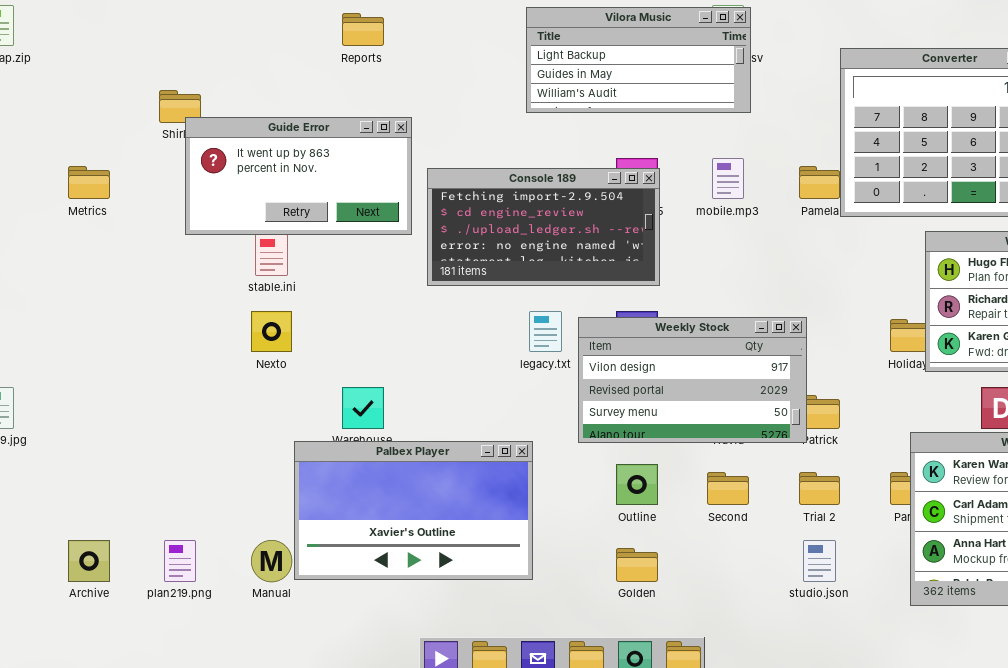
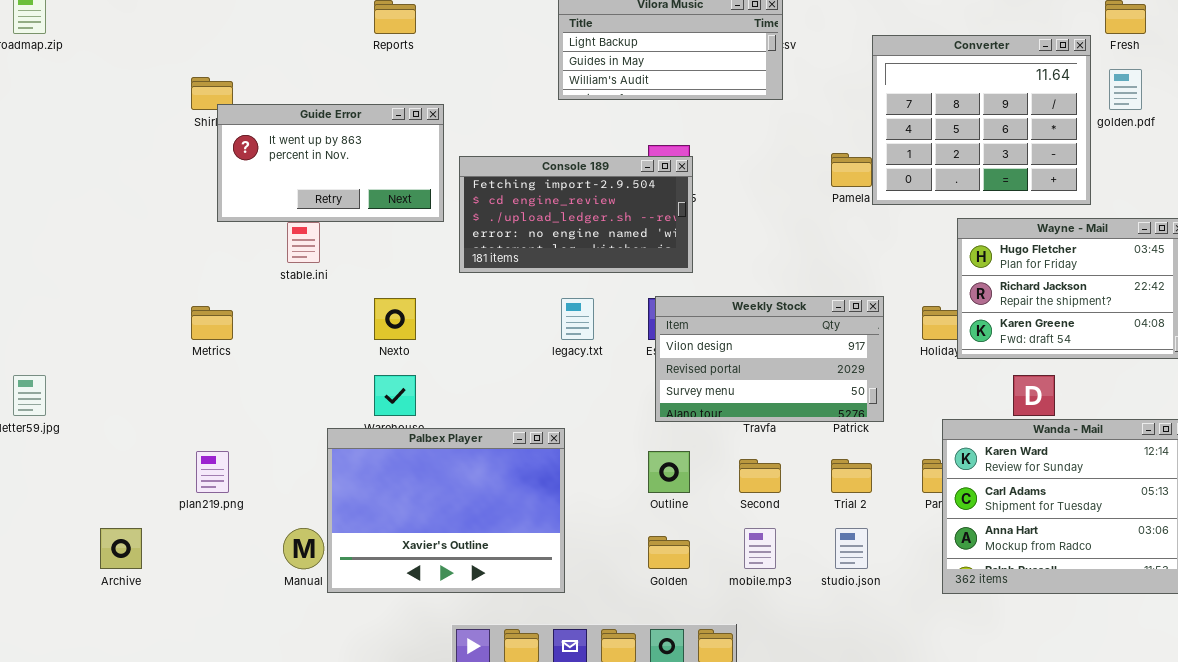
mobile.mp3: [712,158,744,199] -> [744,528,776,569], moved
Metrics: [68,166,110,199] -> [191,306,233,340], moved
Nexto: [251,311,292,352] -> [374,298,416,340], moved
Weekly Stock: [578,317,807,443] -> [655,296,884,422], moved
Palbex Player: [294,441,533,580] -> [327,428,565,593], resized
plan219.png: [164,540,196,582] -> [196,451,229,493], moved

